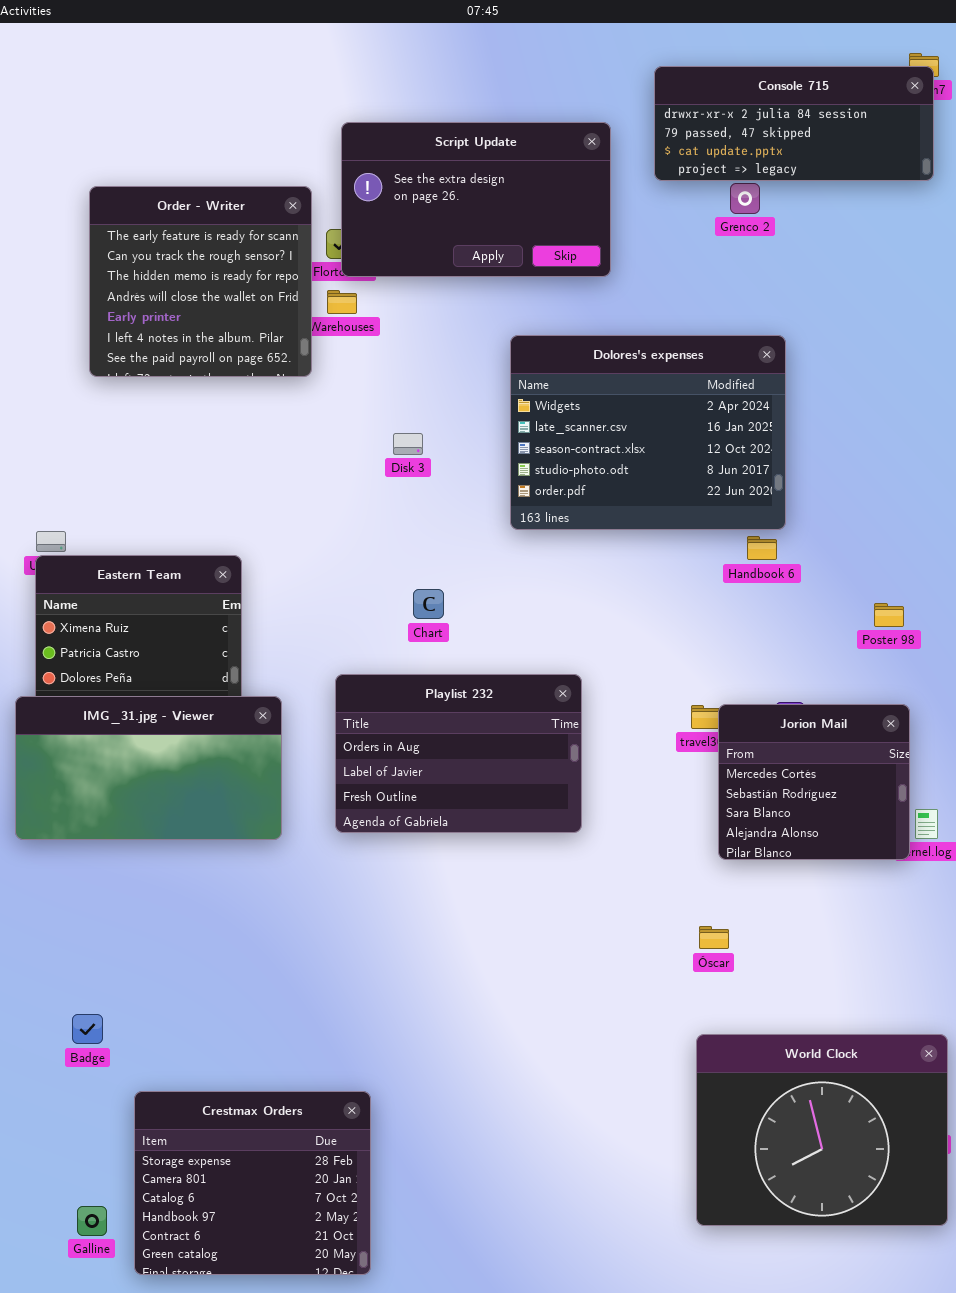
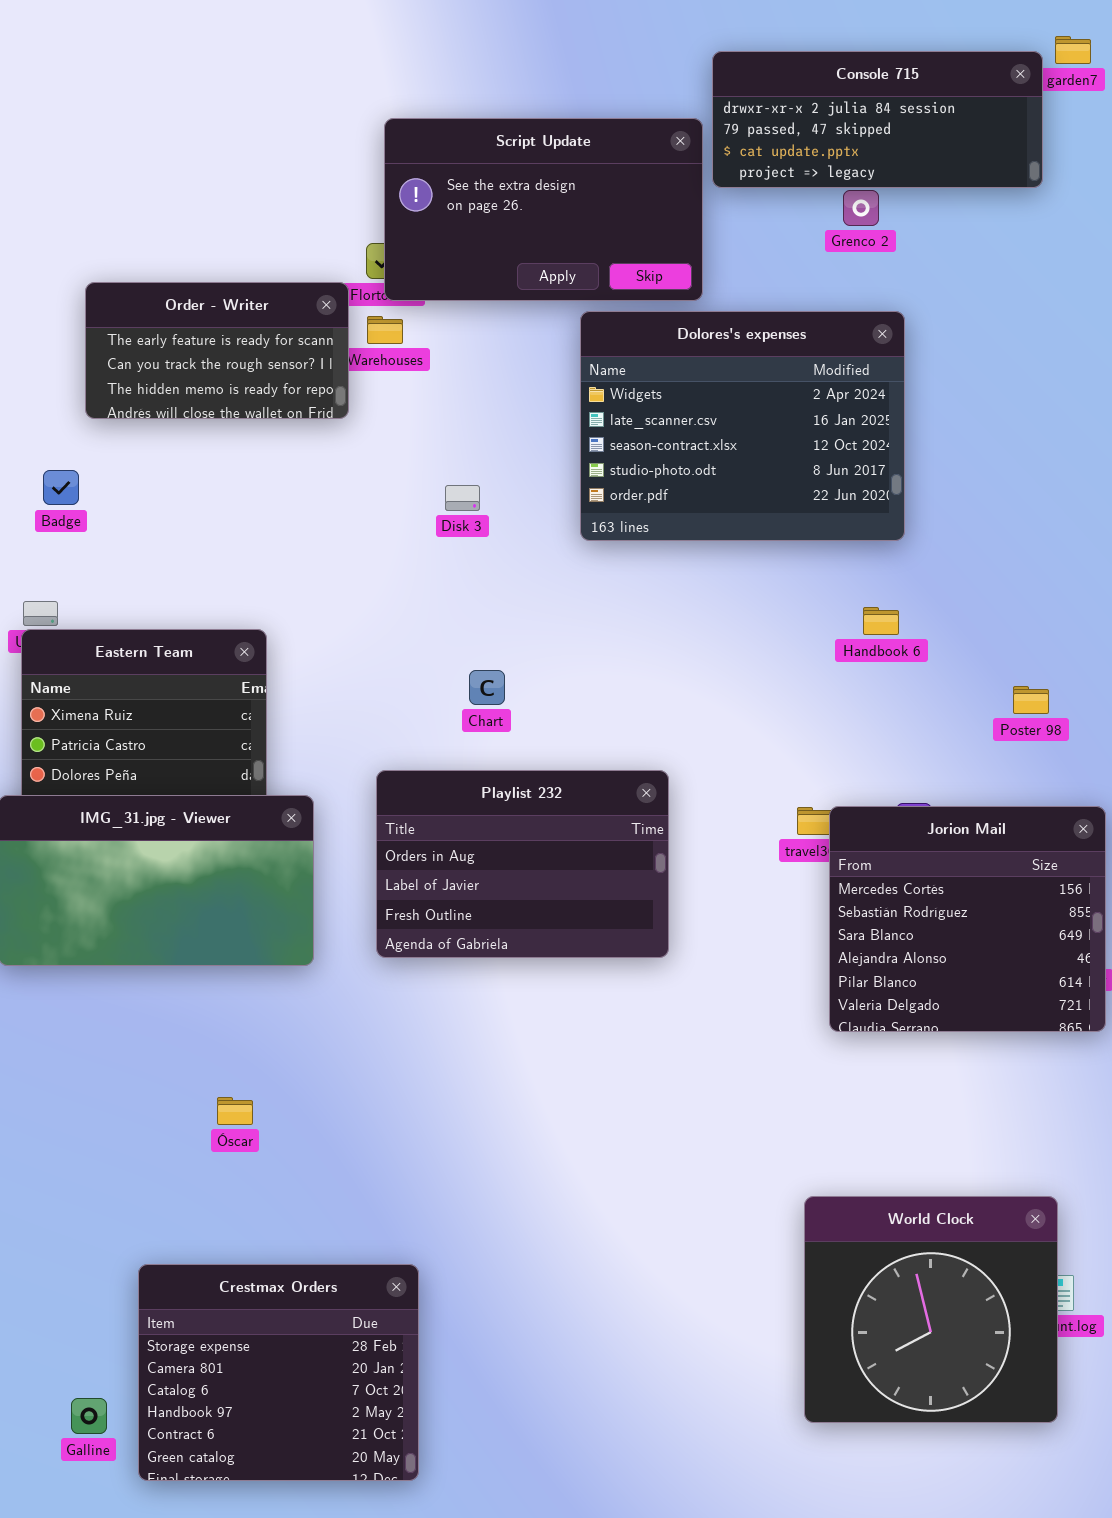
Console 715: [654,66,934,181] -> [712,51,1043,188], moved
Order - Writer: [89,186,312,377] -> [85,282,349,419], resized
Dolores's expenses: [510,335,786,530] -> [580,311,905,541], moved
Jorion Mail: [718,704,910,860] -> [829,806,1106,1032], resized
Óscar: [699,926,729,949] -> [217,1097,253,1125], moved
Badge: [72,1014,103,1044] -> [43,470,79,505], moved
World Clock: [696,1034,948,1226] -> [804,1196,1058,1423], resized

